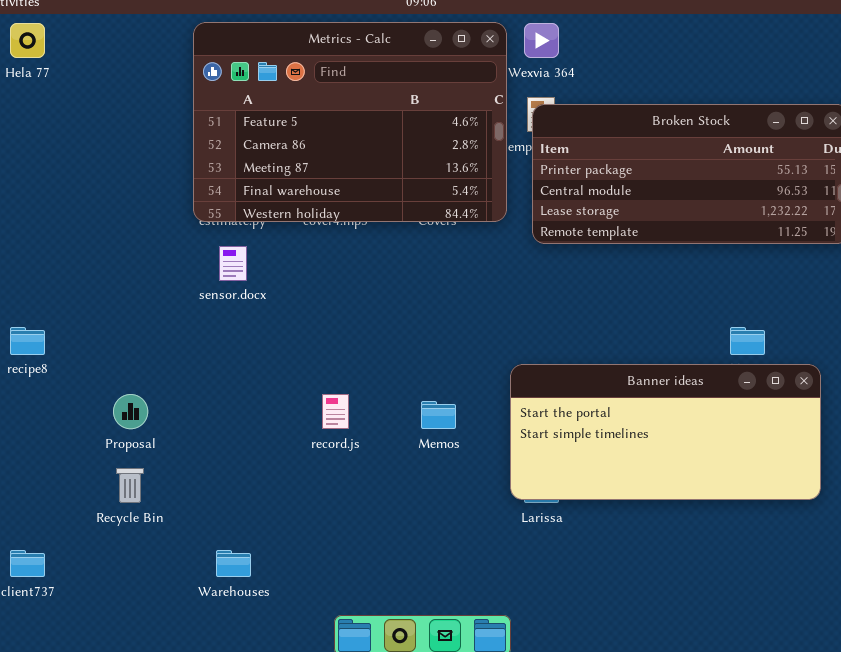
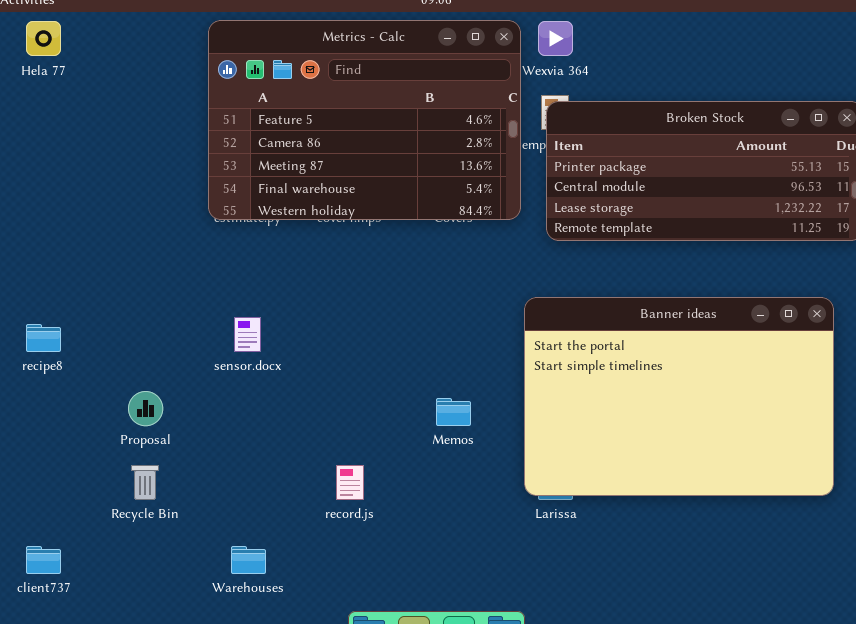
sensor.docx: [219,246,247,281] -> [234,317,261,352], moved
Banner ideas: [510,364,821,500] -> [524,297,834,496], resized
record.js: [322,394,349,429] -> [336,465,364,500], moved

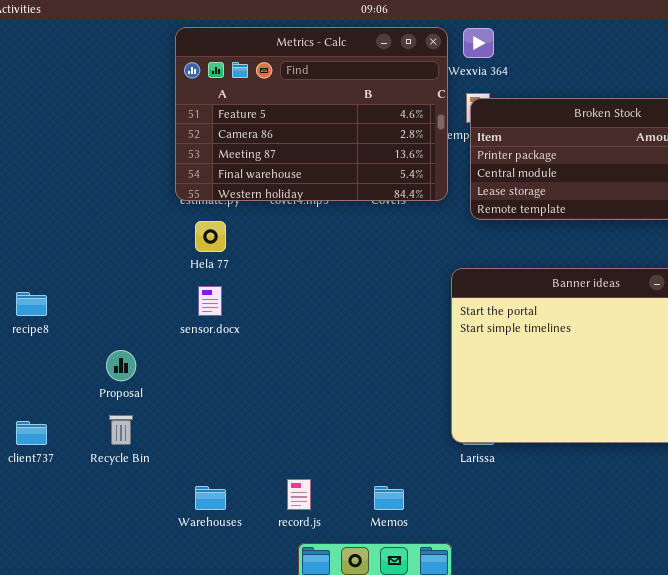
Hela 77: [26,21,61,56] -> [195,221,226,252], moved
Memos: [436,398,471,426] -> [374,486,404,510], moved
record.js: [336,465,364,500] -> [287,479,311,510], moved
client737: [26,546,61,574] -> [16,421,47,445], moved

